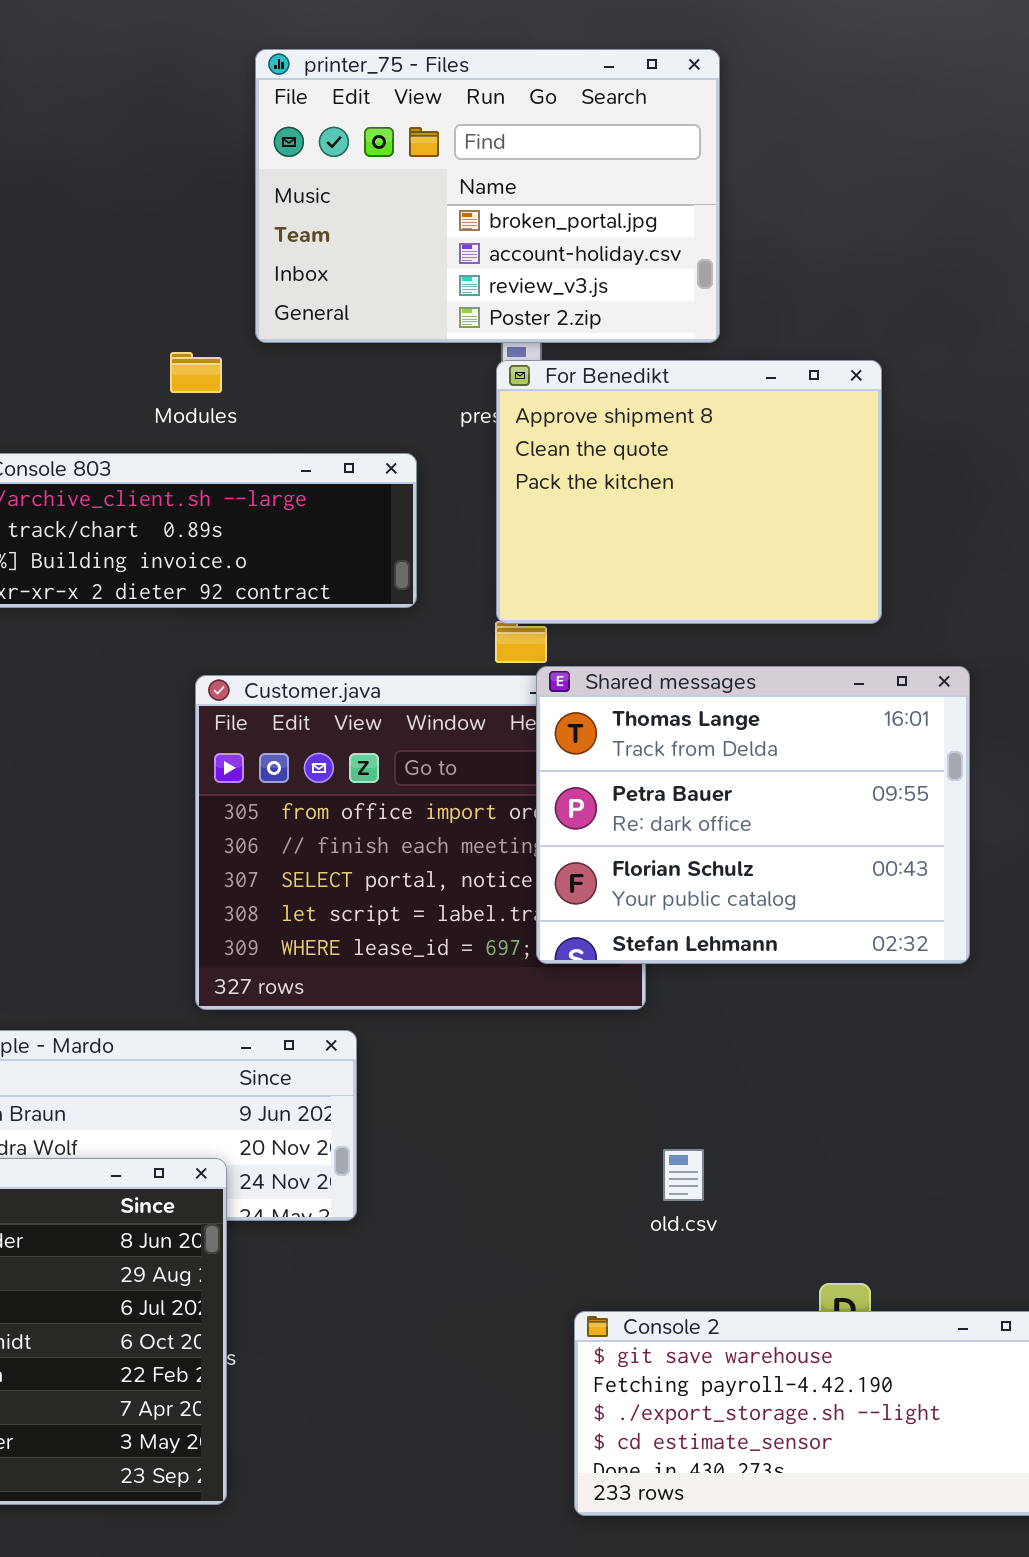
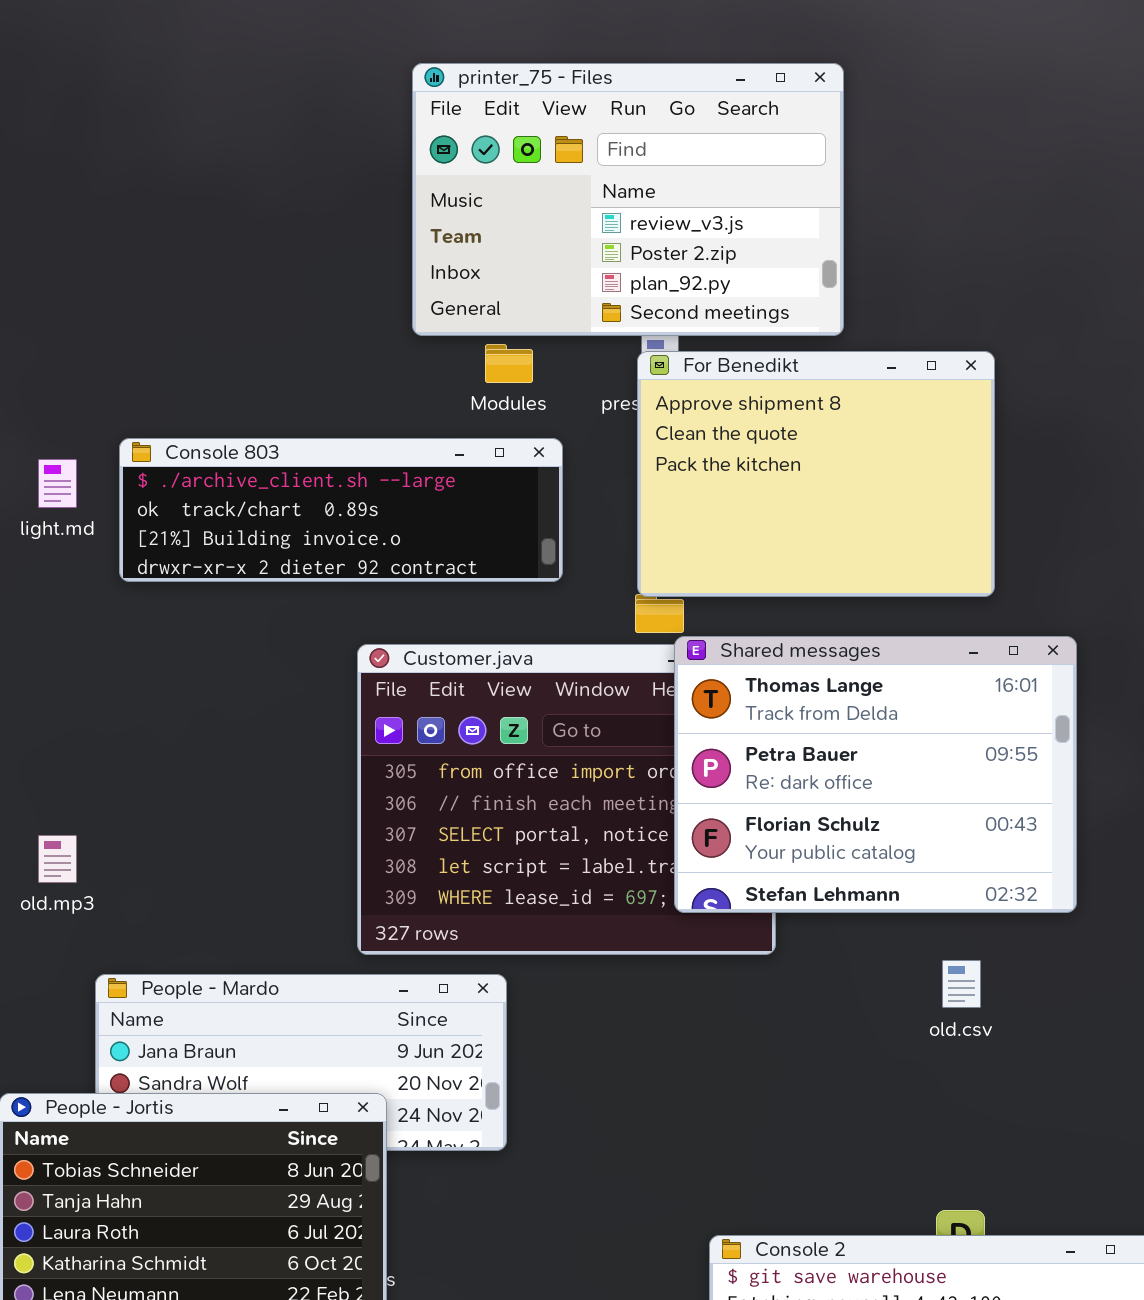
printer_75 - Files: [255,49,720,343] -> [412,63,844,336], scrolled down 2 rows
Modules: [170,352,222,393] -> [485,344,533,383], moved
old.csv: [663,1149,704,1201] -> [942,960,981,1008], moved

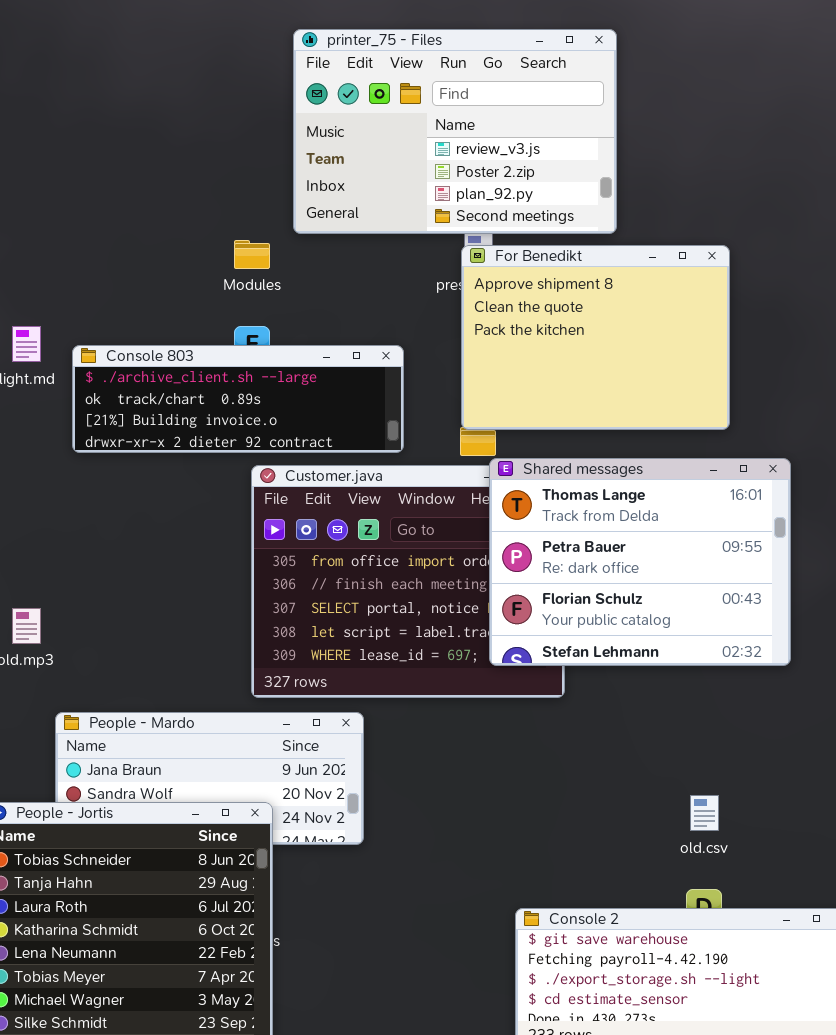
Modules: [485,344,533,383] -> [234,240,270,269], moved
Console 803: [119,438,563,582] -> [72,345,404,453], moved
old.csv: [942,960,981,1008] -> [690,795,719,831], moved

